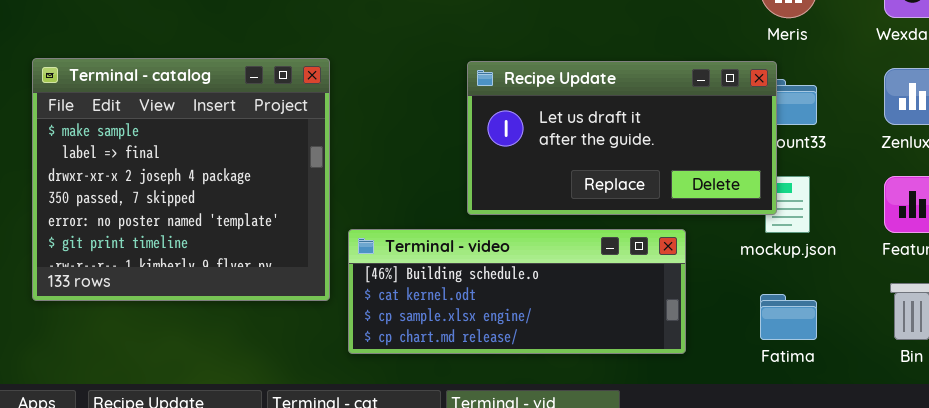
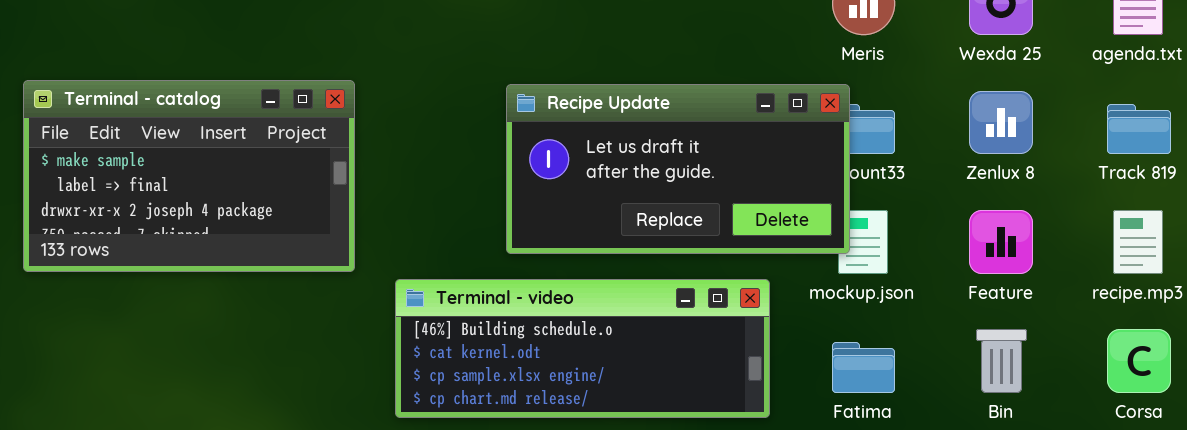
Terminal - catalog: [32,58,330,301] -> [23,80,355,272], resized
Terminal - video: [348,229,686,354] -> [395,279,770,418], moved

